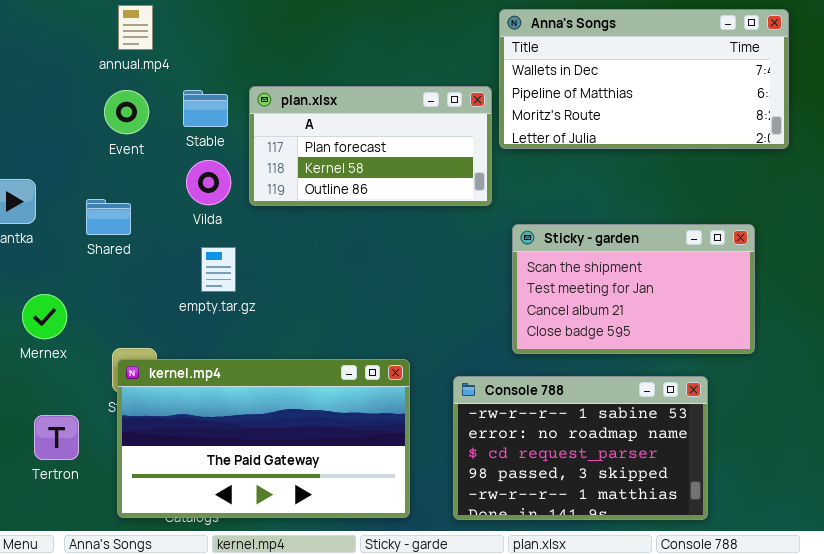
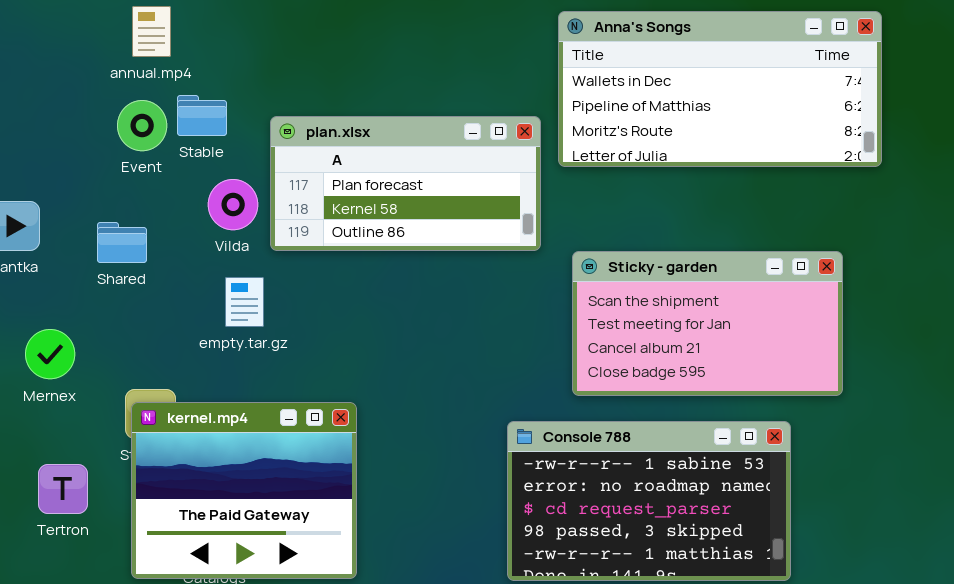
plan.xlsx: [249,86,492,206] -> [270,116,541,251], moved
Stable: [183,90,228,127] -> [177,95,227,136], moved
kernel.mp4: [117,359,410,518] -> [131,402,357,579], resized

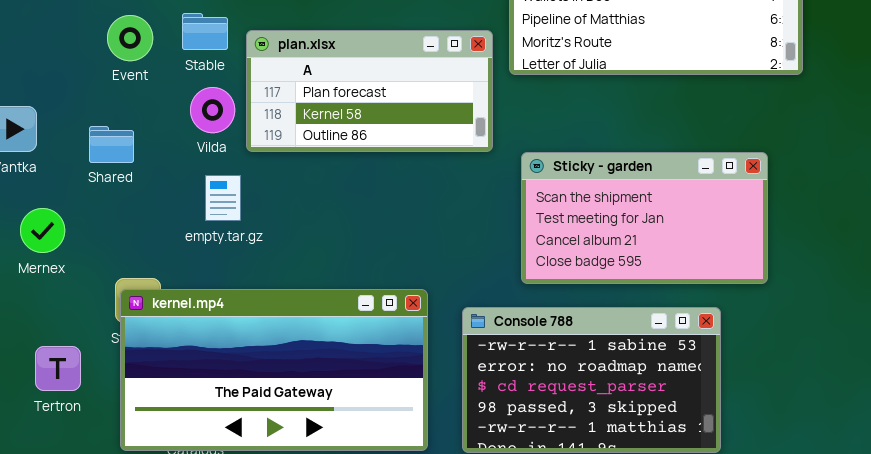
Stable: [177,95,227,136] -> [182,13,228,50], moved
Mernex: [25,329,75,379] -> [20,208,65,253], moved
kernel.mp4: [131,402,357,579] -> [120,289,428,451], resized

